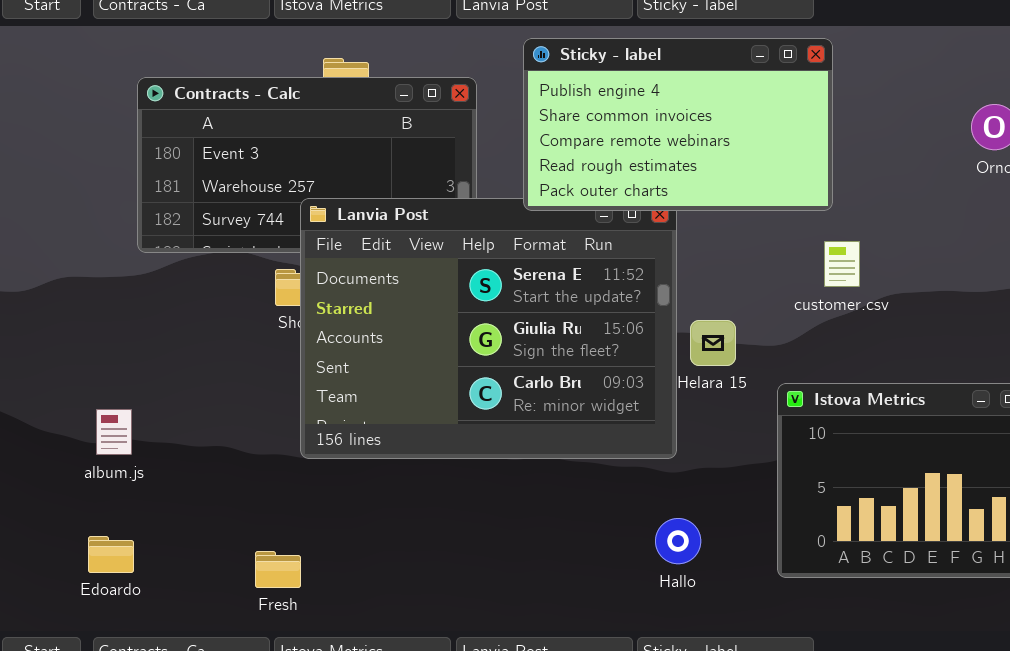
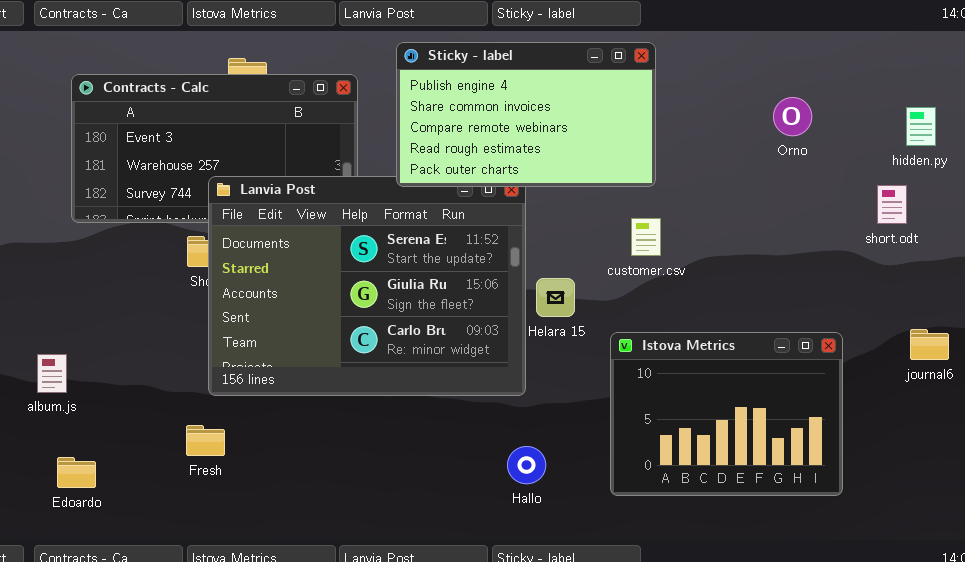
customer.csv: [824,241,860,287] -> [631,218,661,256], moved
Edoardo: [88,536,134,573] -> [57,457,96,488], moved
Fresh: [255,551,301,588] -> [186,425,225,456], moved

